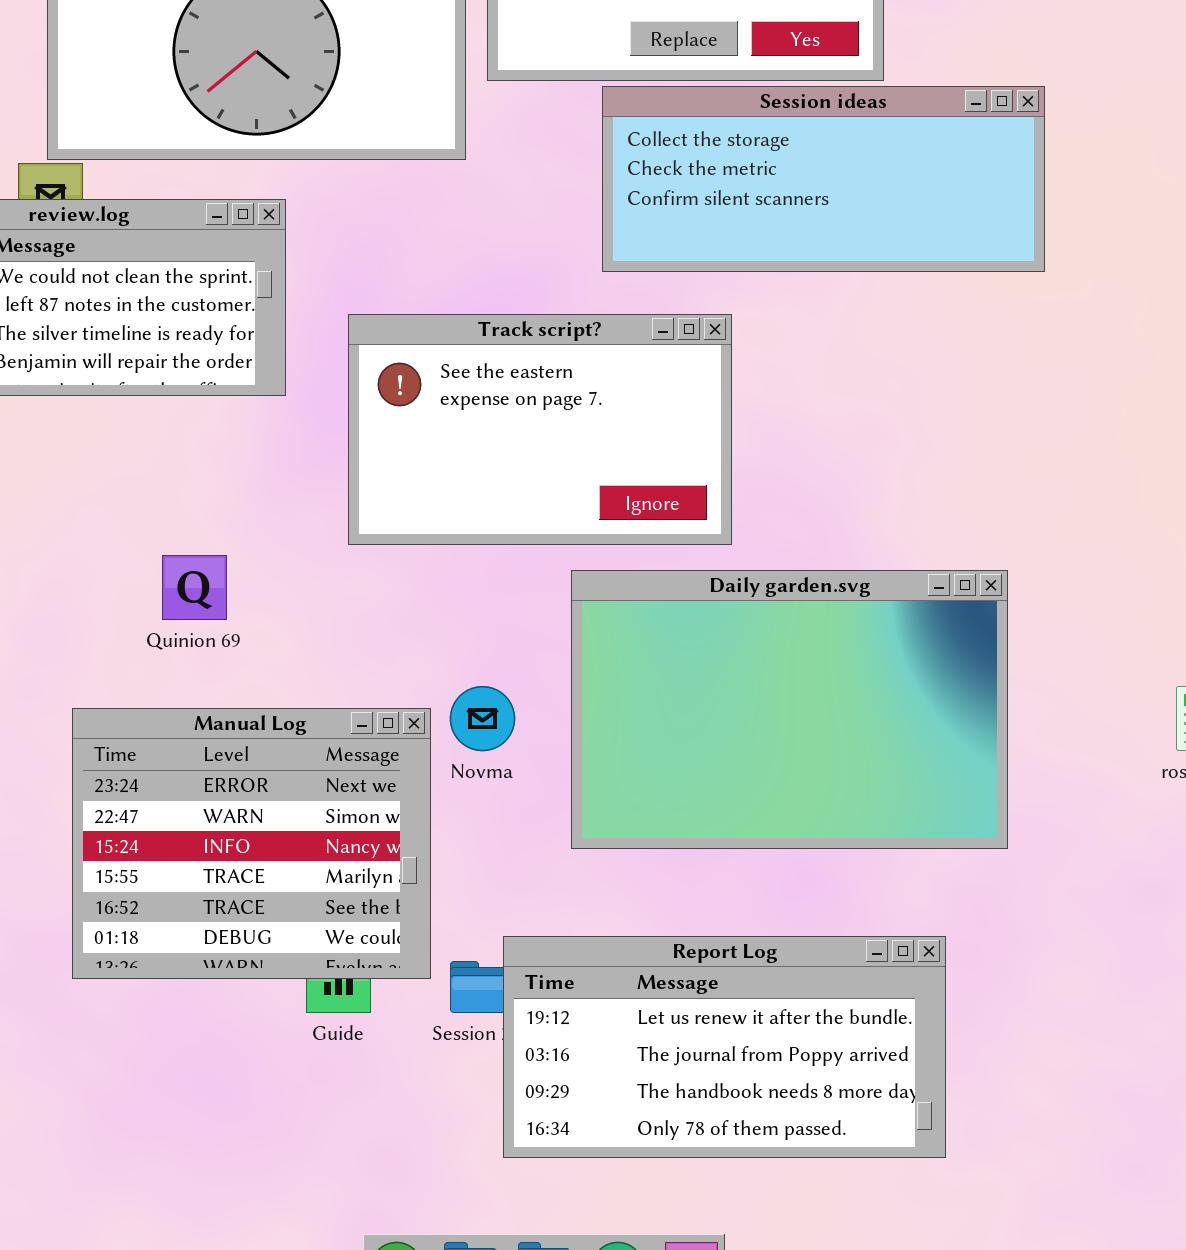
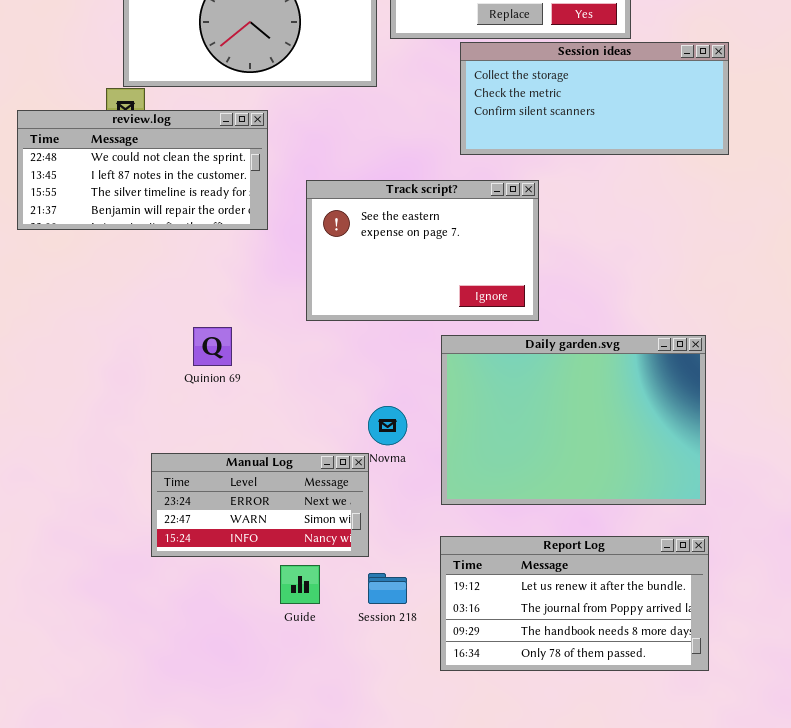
Manual Log: [72,708,431,979] -> [151,453,369,557], moved, resized
Report Log: [503,936,946,1158] -> [440,536,709,671], moved

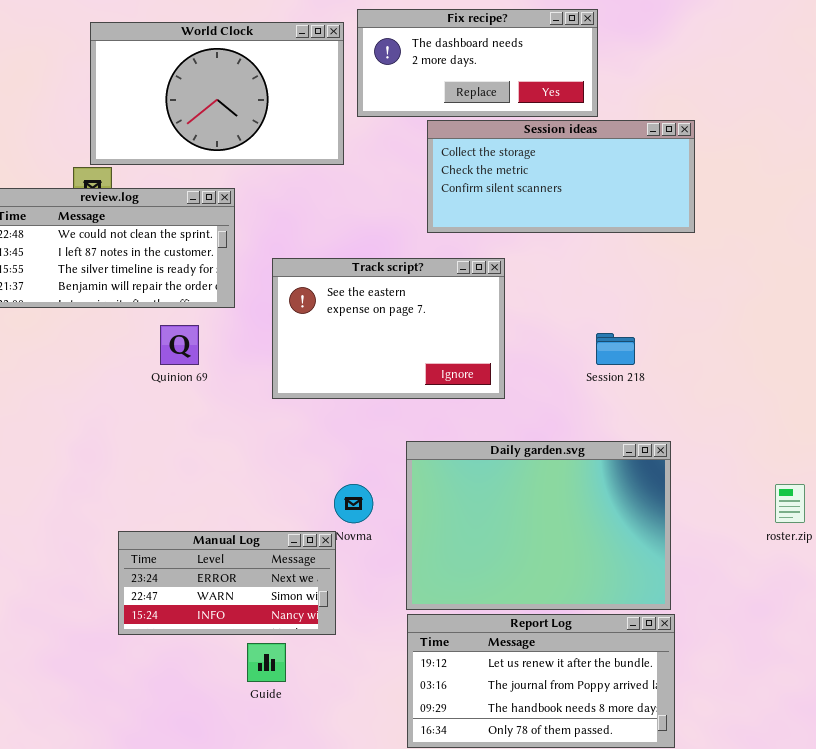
Quinion 69: [193,327,232,366] -> [160,325,199,365], moved
Daily garden.svg: [441,335,706,505] -> [406,441,671,610], moved
Session 218: [368,573,407,604] -> [596,333,635,365], moved

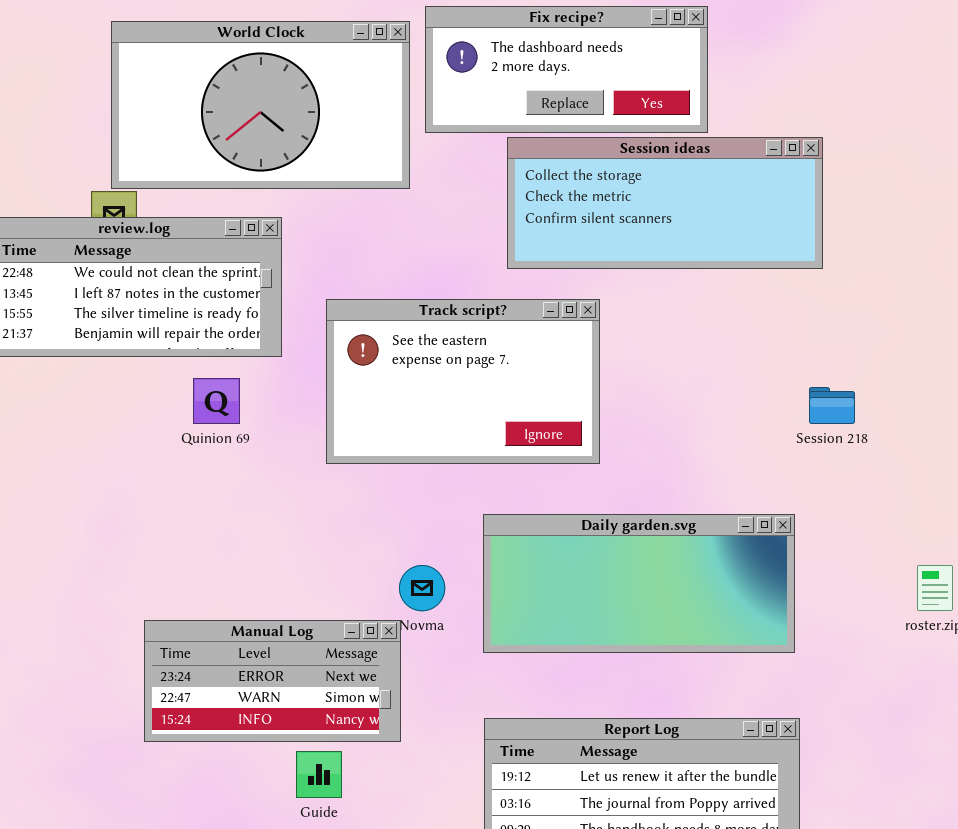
Session 218: [596,333,635,365] -> [809,387,855,424], moved
Daily garden.svg: [406,441,671,610] -> [483,514,795,653], resized

